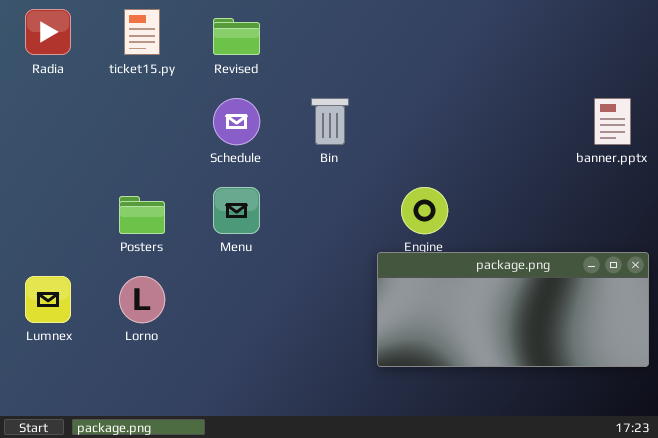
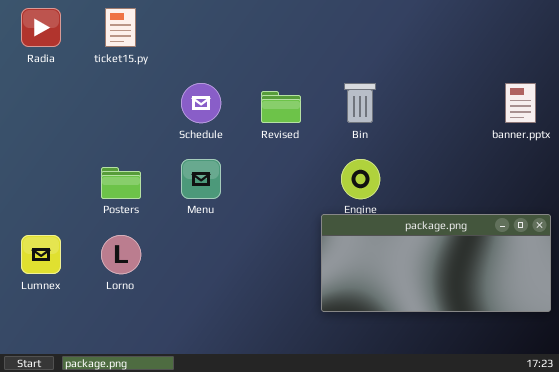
Revised: [213,18,260,55] -> [261,91,301,123], moved
Bin: [311,98,349,145] -> [344,83,376,123], moved

